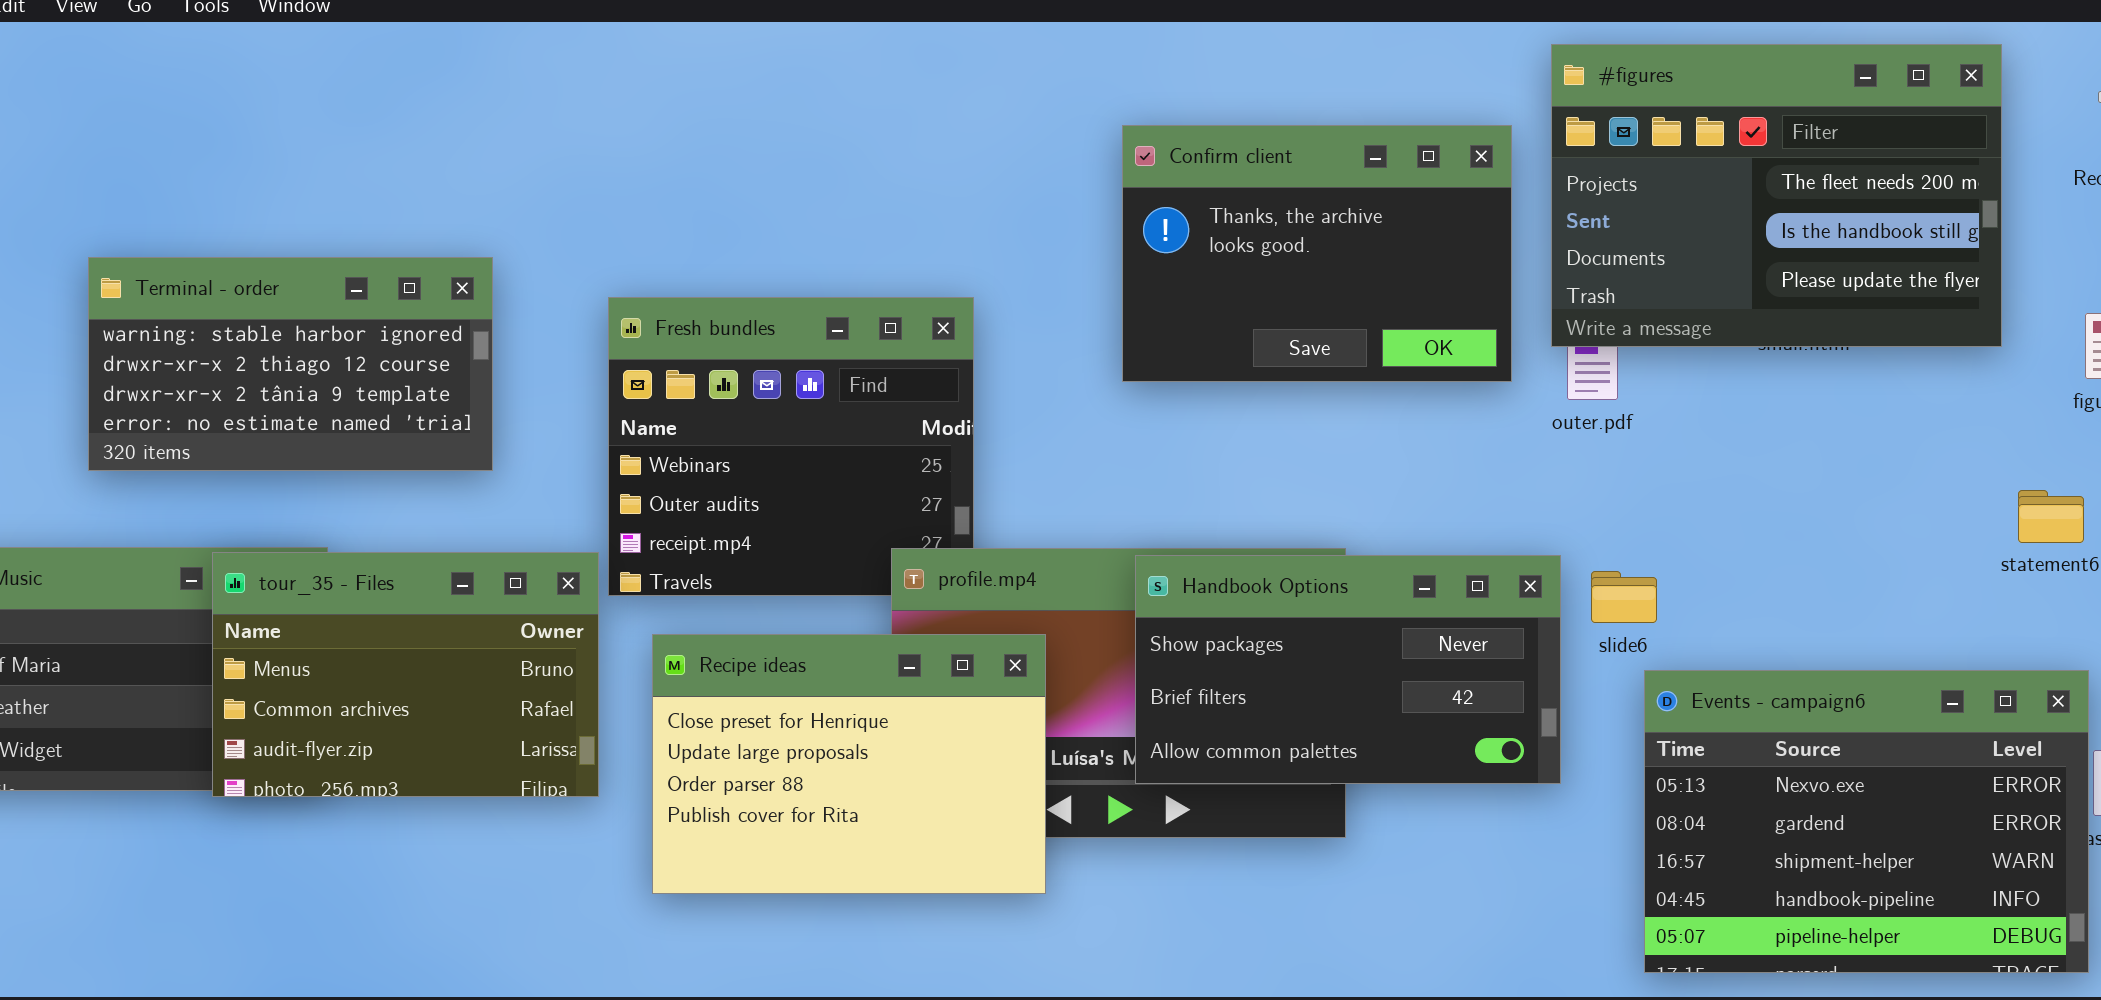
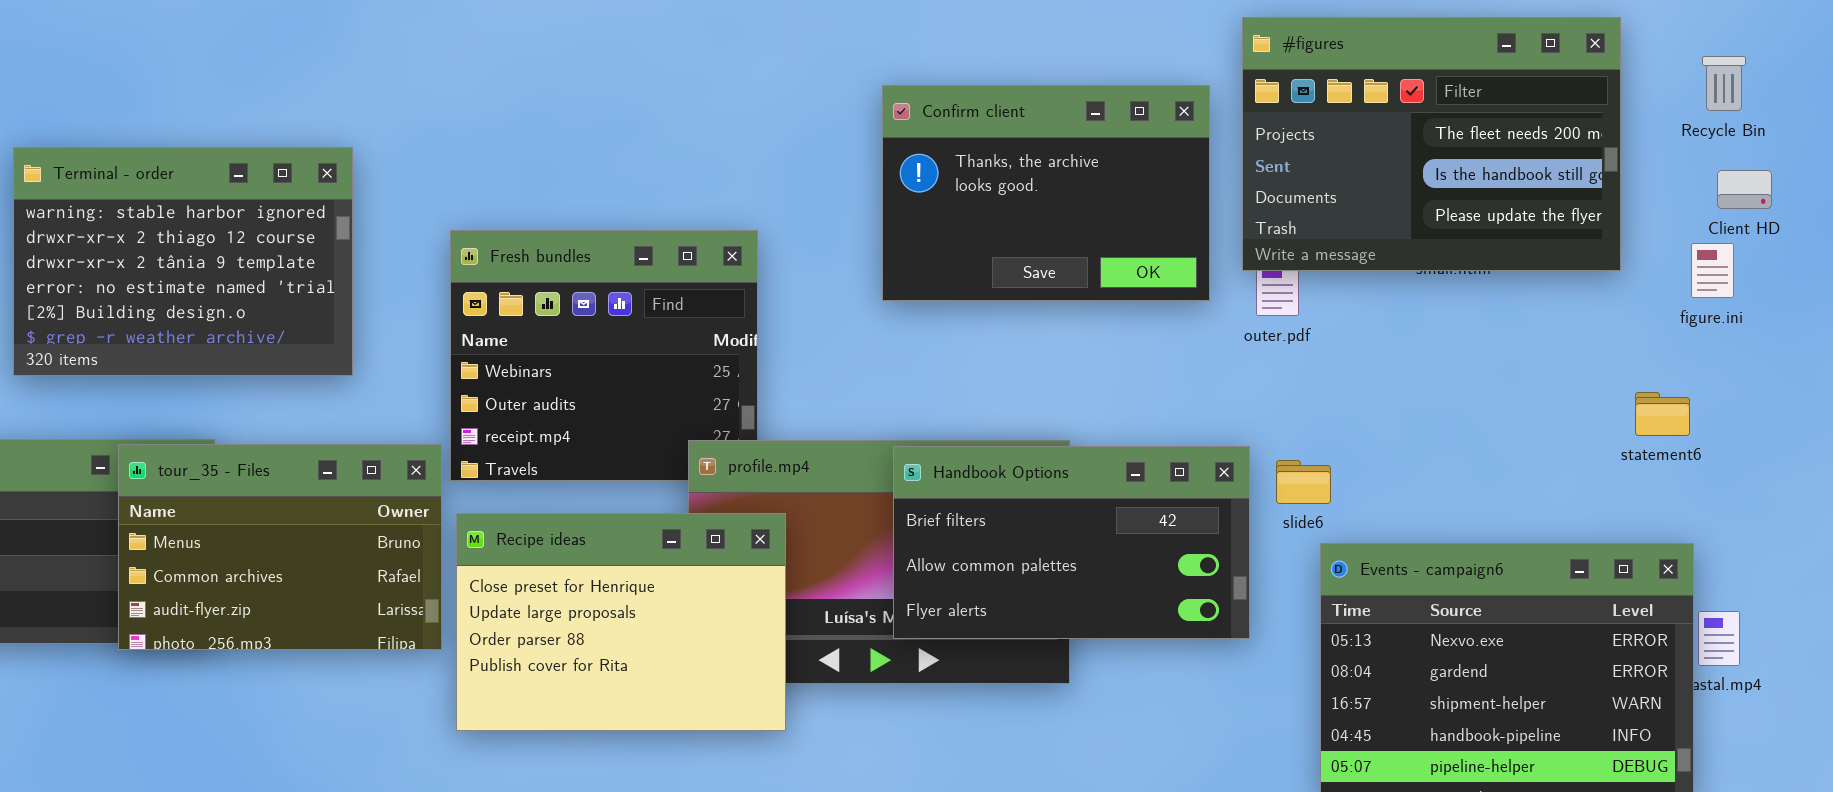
Terminal - order: [88,257,493,471] -> [13,147,353,376], resized
Handbook Options: [1135,555,1561,784] -> [893,446,1250,639], scrolled down 1 row
Recipe ideas: [652,634,1046,894] -> [456,513,786,731], moved

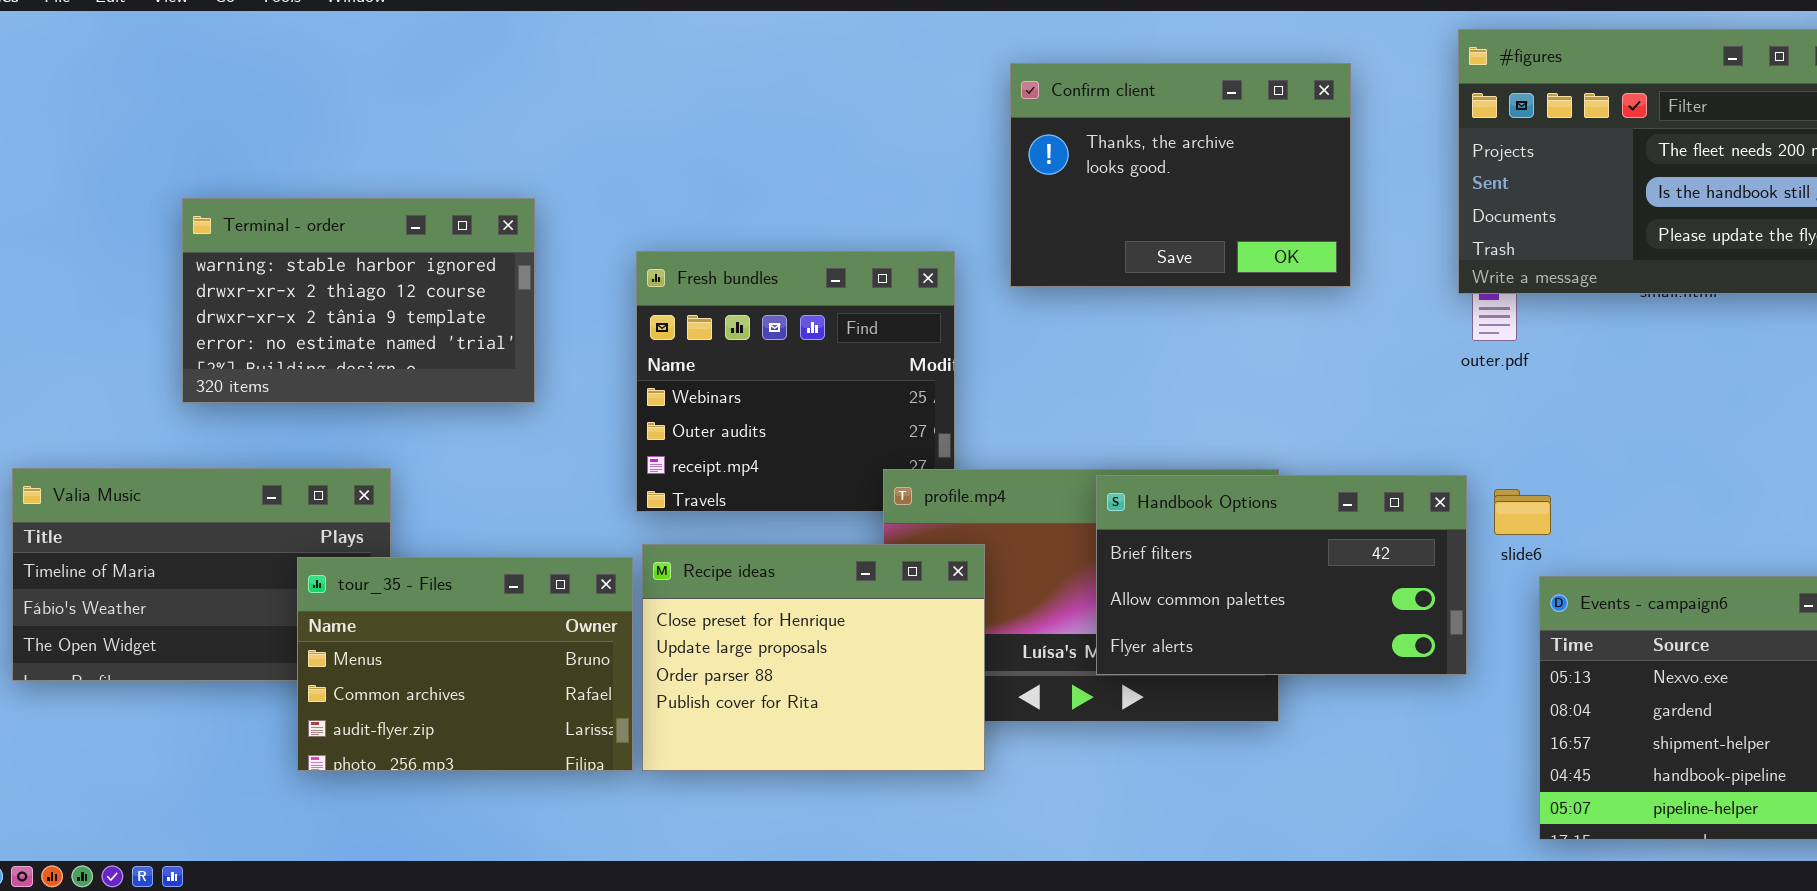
Confirm client: [882,85,1210,301] -> [1010,63,1351,287], moved
Terminal - order: [13,147,353,376] -> [182,198,535,403], resized
tour_35 - Files: [118,444,442,650] -> [297,557,633,771], moved

